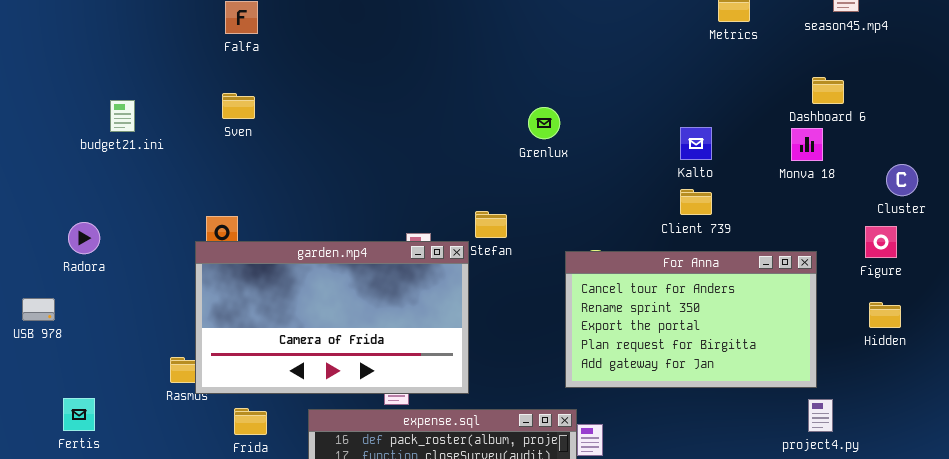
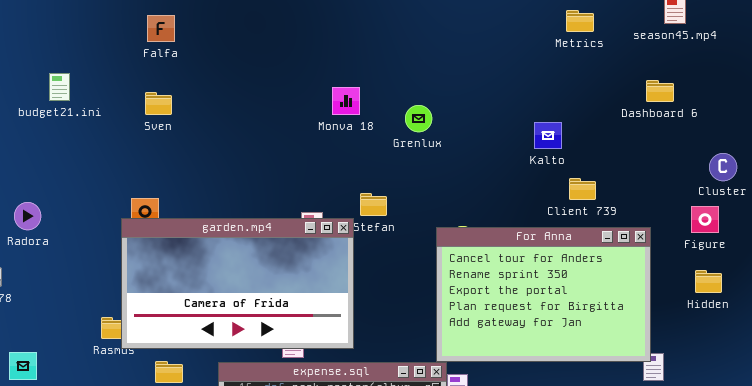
budget21.ini: [110,100,135,132] -> [49,73,70,101], moved
Monva 18: [791,128,823,161] -> [332,87,360,115], moved
Client 739: [680,189,712,215] -> [569,178,596,200], moved
For Anna: [565,251,817,388] -> [436,227,651,362], resized

